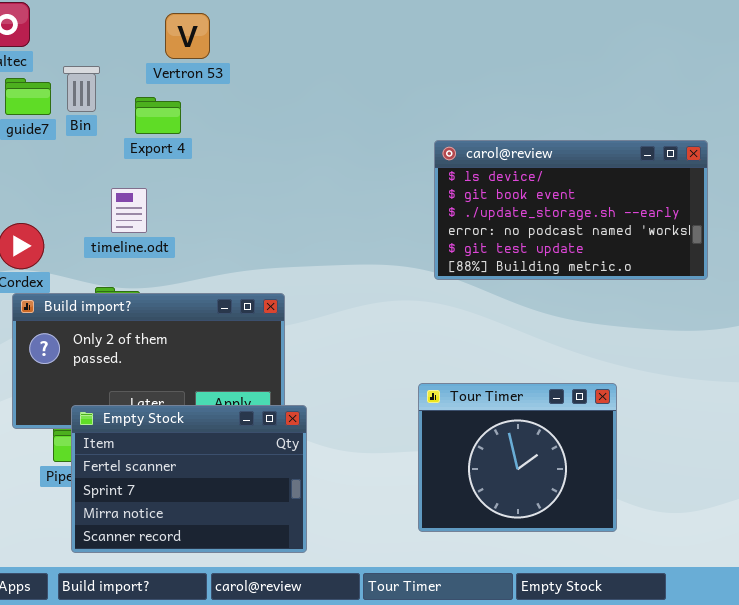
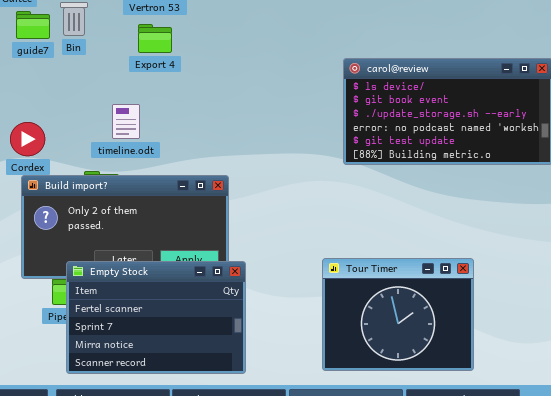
Export 4: [135,97,181,134] -> [138,24,172,53], moved
timeline.odt: [111,188,147,233] -> [112,104,140,139], moved
Tour Timer: [418,383,617,532] -> [322,258,474,371], moved

